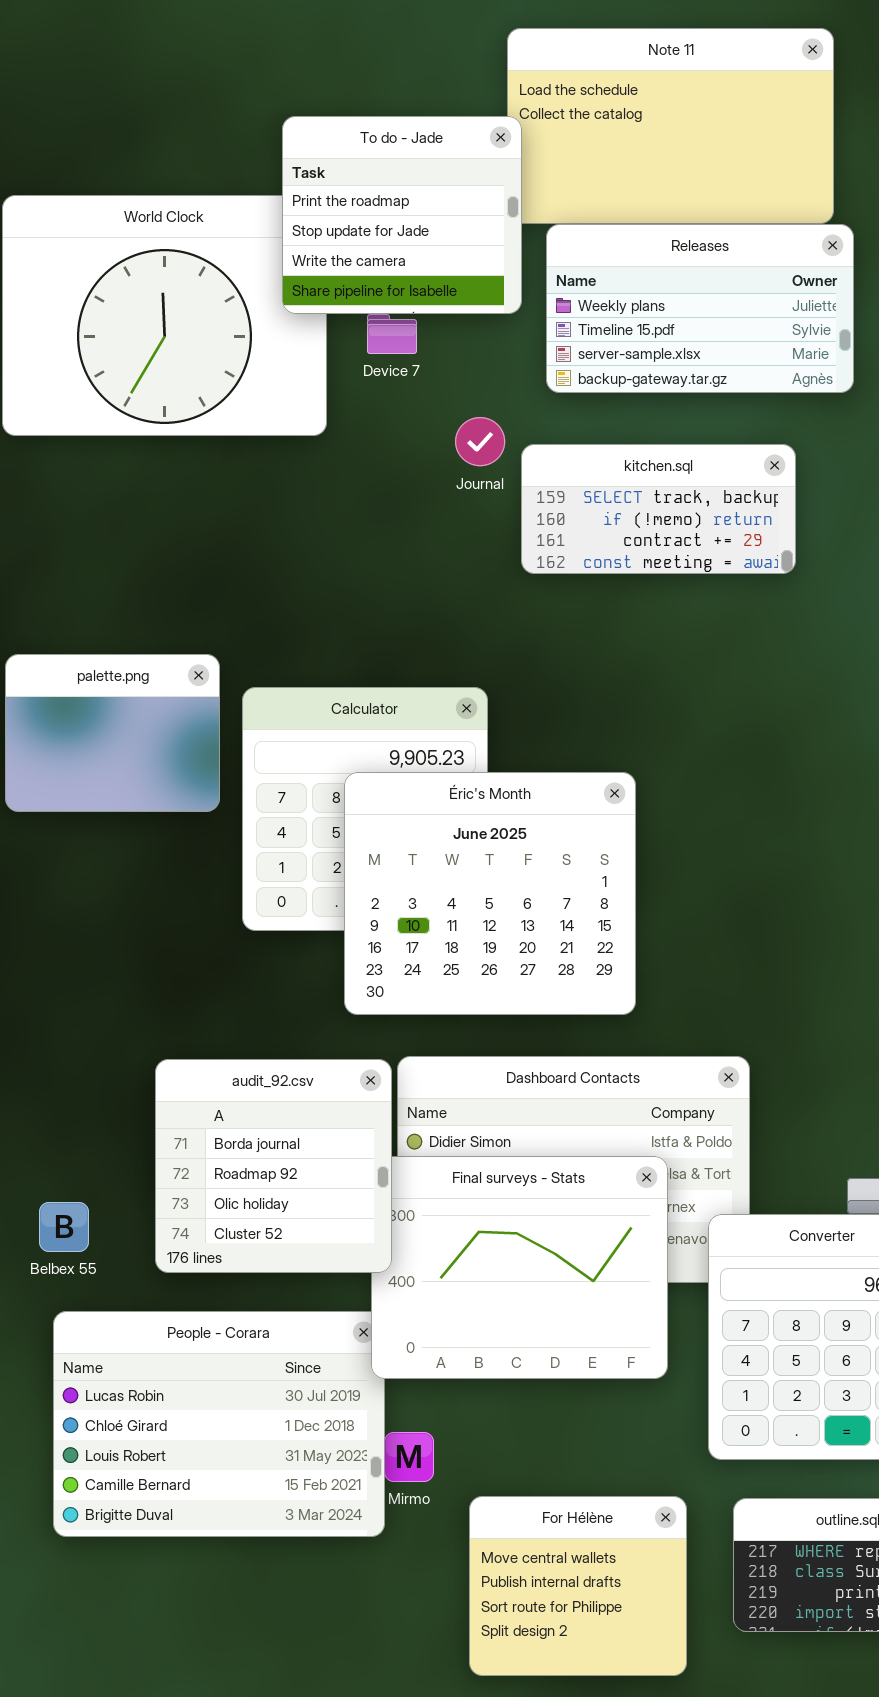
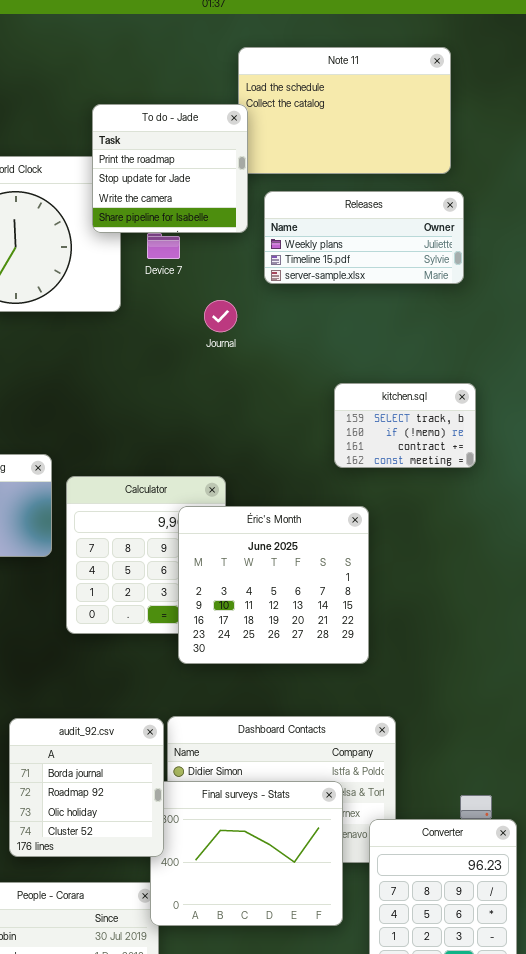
Releases: [546,224,854,393] -> [264,191,464,284], resized
kitchen.sql: [521,444,796,574] -> [334,383,476,468], moved, resized
Éric's Month: [344,772,636,1015] -> [178,506,369,664], moved

